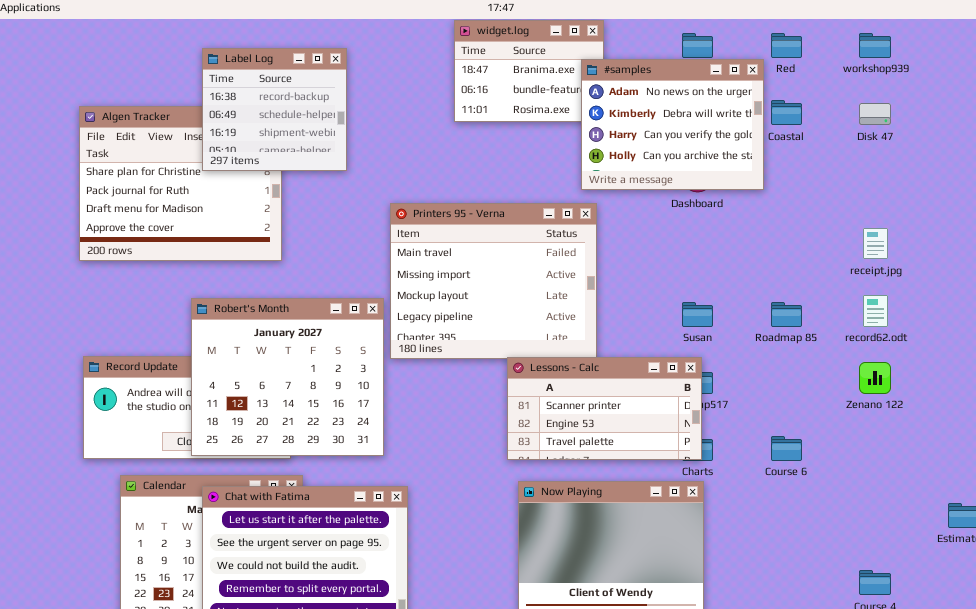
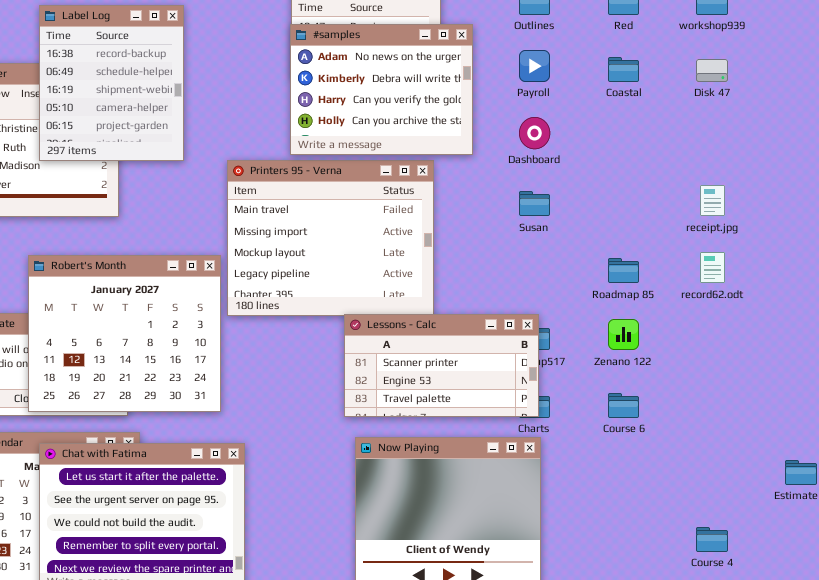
Label Log: [202,48,347,171] -> [39,5,184,161], resized
#samples: [581,59,764,190] -> [290,24,473,155], moved
Susan: [682,302,713,327] -> [519,191,550,216], moved
Zenano 122: [859,362,891,394] -> [608,319,639,350], moved

